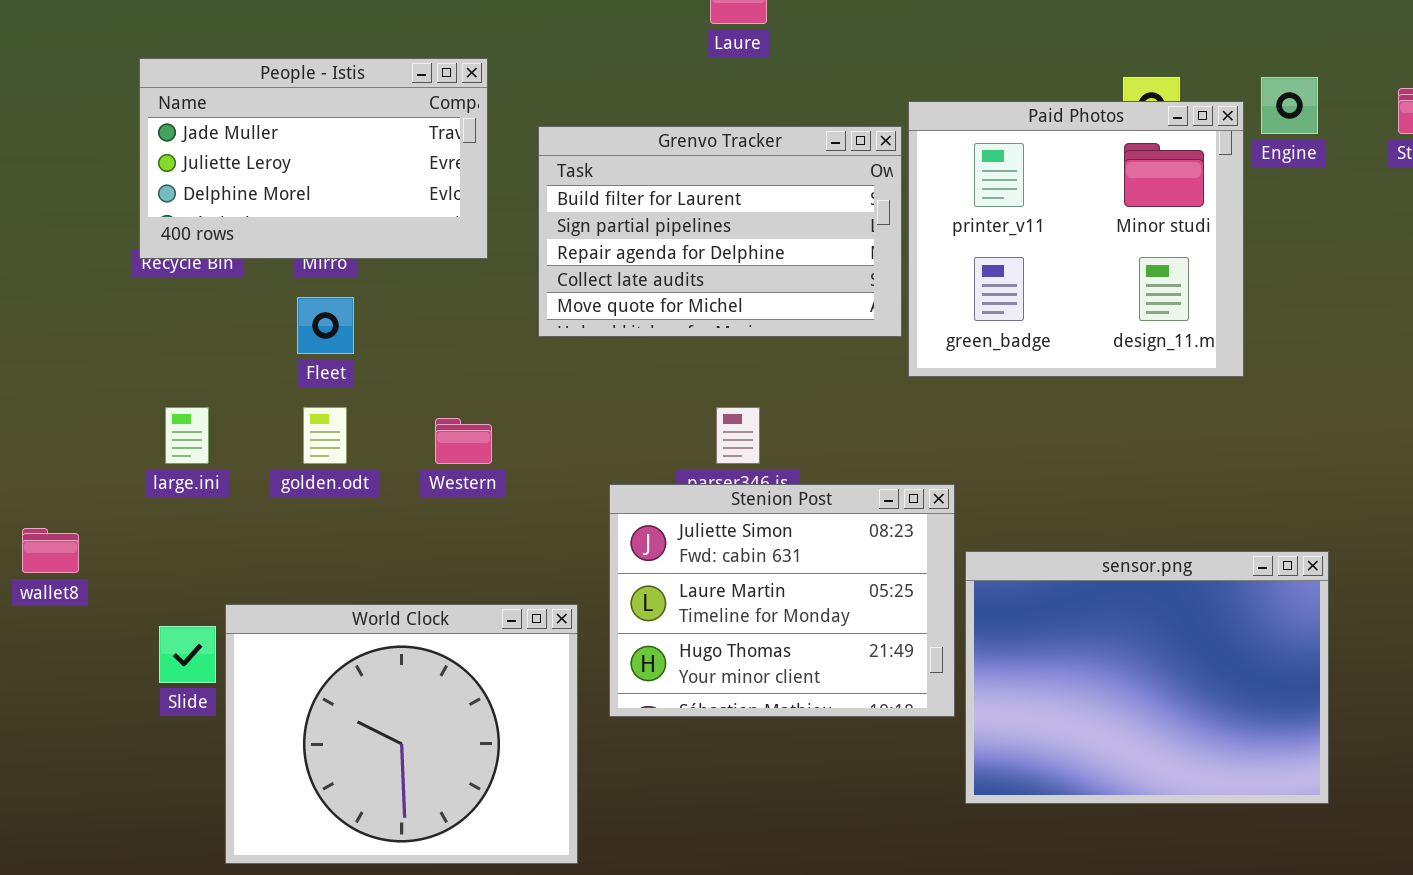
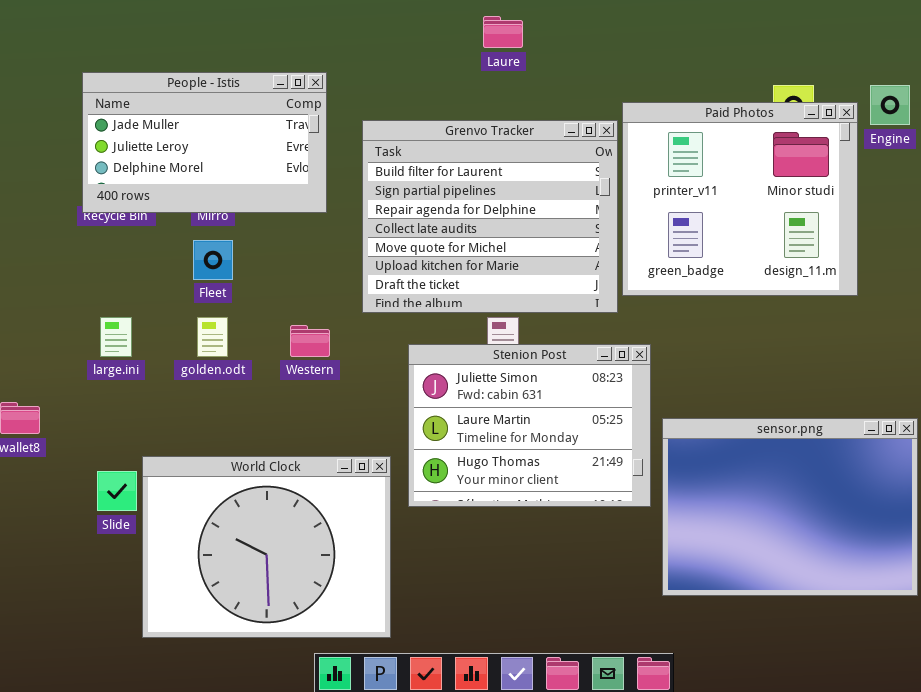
Grenvo Tracker: [538,126,902,337] -> [362,120,618,313], resized
Stenion Post: [609,484,955,717] -> [408,344,651,507], moved

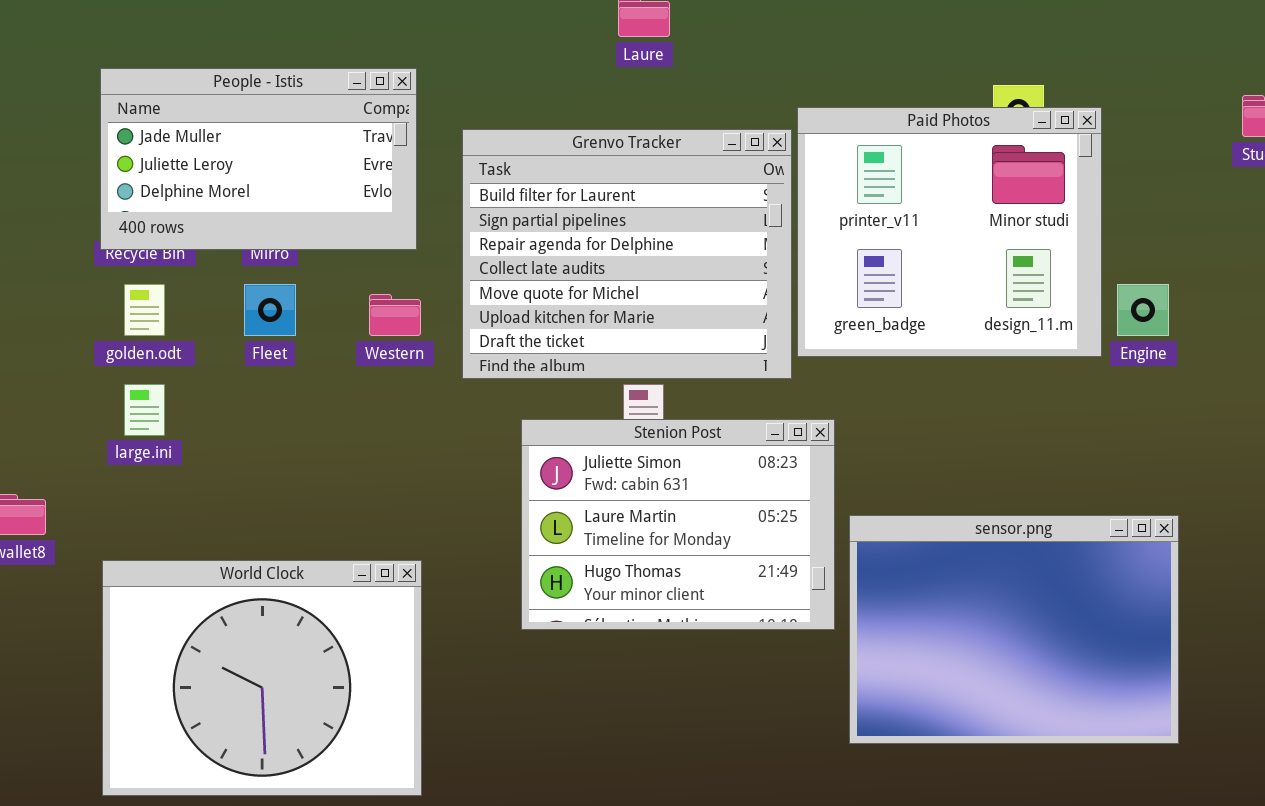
Engine: [870,85,910,125] -> [1117,284,1169,336], moved
golden.odt: [197,317,228,357] -> [124,284,165,336], moved
Western: [290,325,330,357] -> [369,294,421,336], moved
World Clock: [142,456,391,638] -> [102,560,422,796], moved

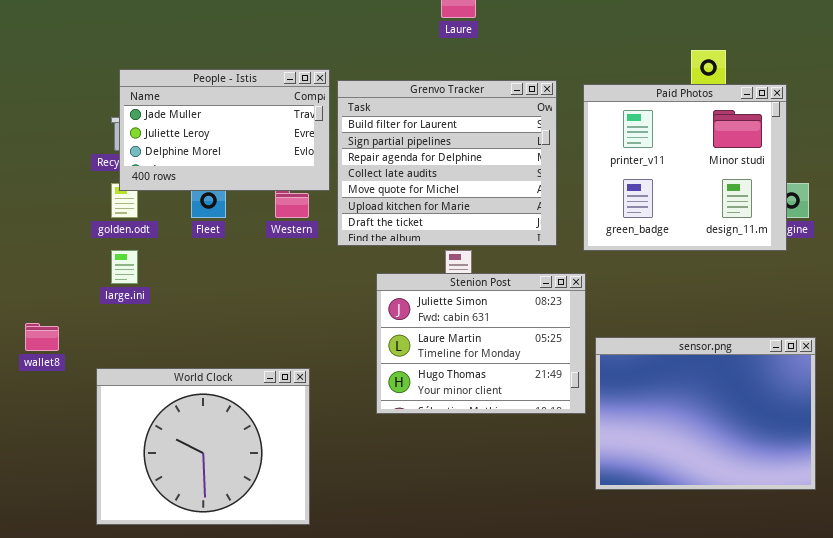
People - Istis: [100,68,417,250] -> [119,69,330,191], moved
Paid Photos: [797,107,1102,357] -> [583,84,787,251], moved

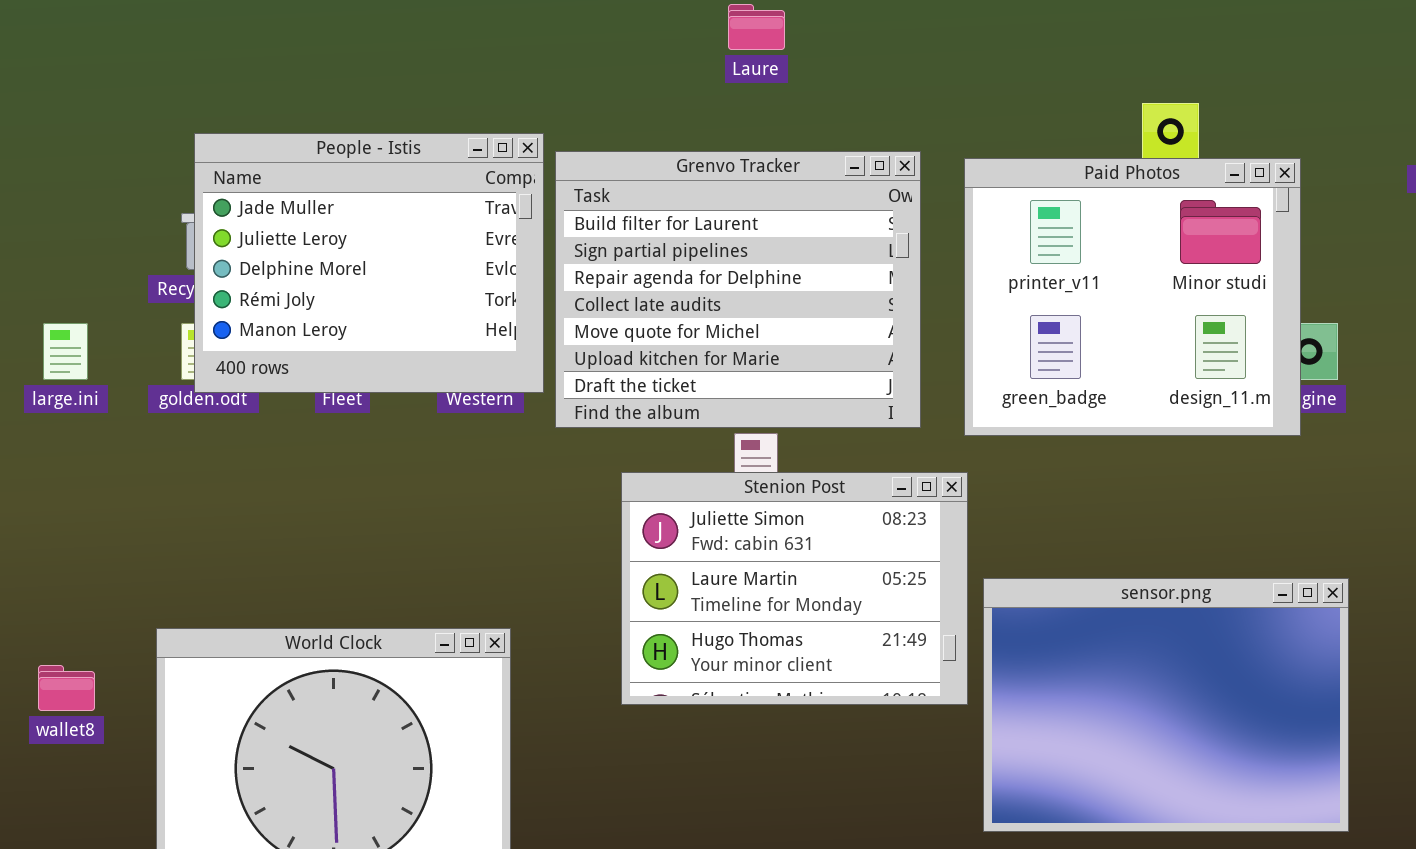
People - Istis: [119,69,330,191] -> [194,133,544,393], resized
large.ini: [111,250,138,284] -> [43,323,88,380], moved
wallet8: [25,323,59,351] -> [38,665,95,711], moved

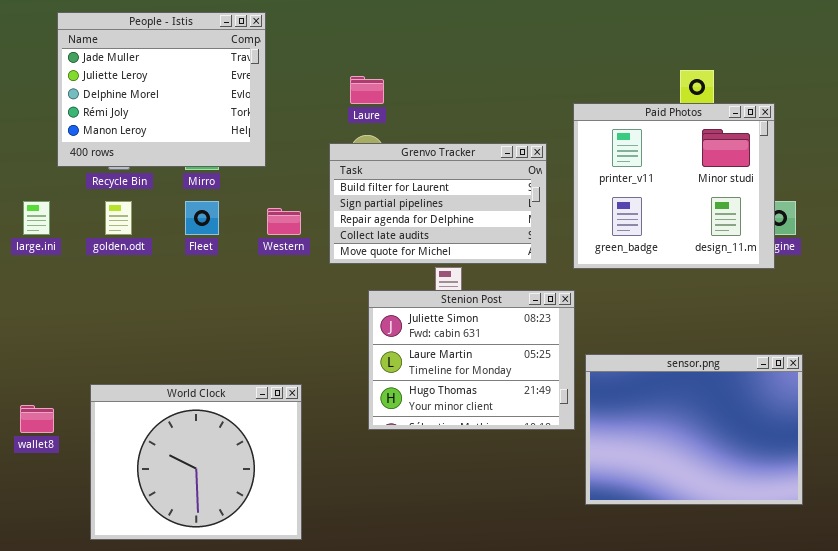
Laure: [728,4,785,50] -> [350,76,384,104], moved
People - Istis: [194,133,544,393] -> [57,12,266,167], moved
Grenvo Tracker: [555,151,921,428] -> [329,143,547,264], resized

